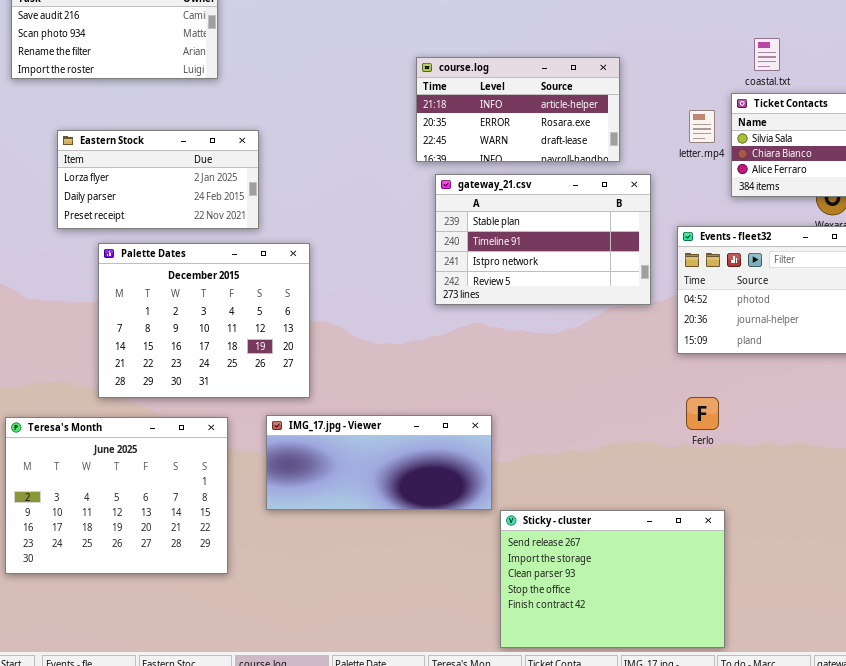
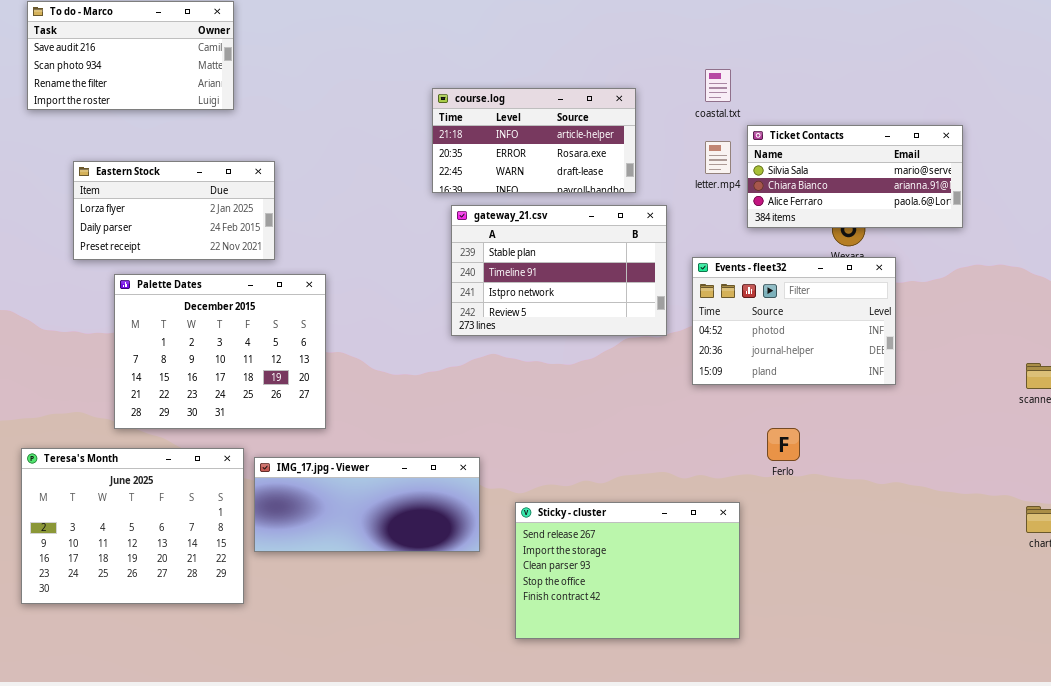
coastal.txt: [754,38,780,71] -> [705,69,731,102], moved
Ferlo: [686,397,719,430] -> [767,428,800,461], moved
IMG_17.jpg - Viewer: [266,415,492,510] -> [254,457,480,552], moved
Sticky - cluster: [500,510,725,648] -> [515,502,740,639], moved

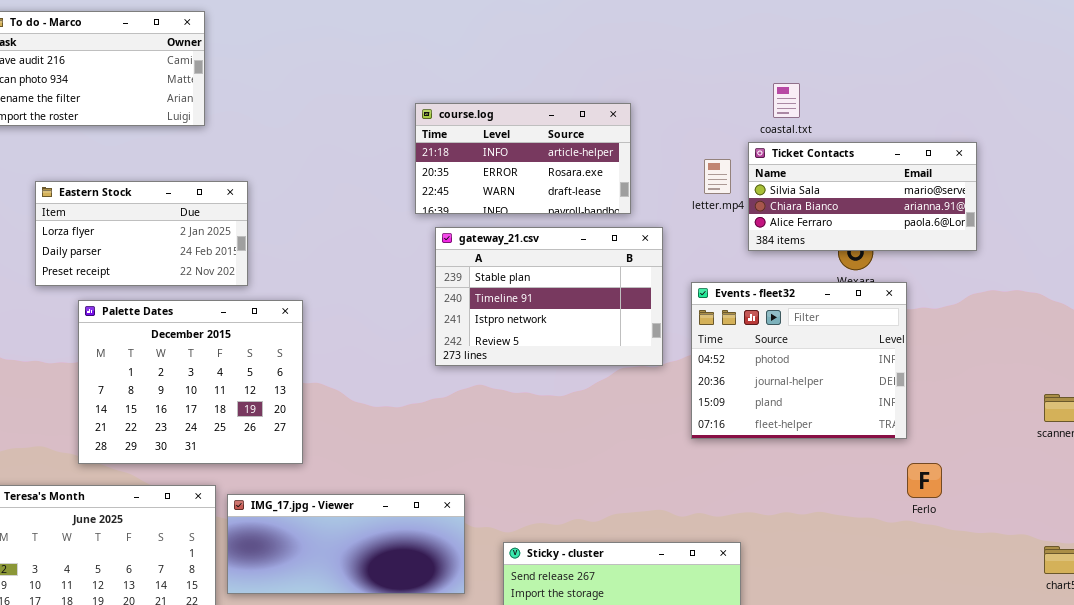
coastal.txt: [705,69,731,102] -> [773,83,800,118], moved
Events - fleet32: [692,257,896,385] -> [691,282,907,439], resized
Ferlo: [767,428,800,461] -> [907,463,942,498], moved

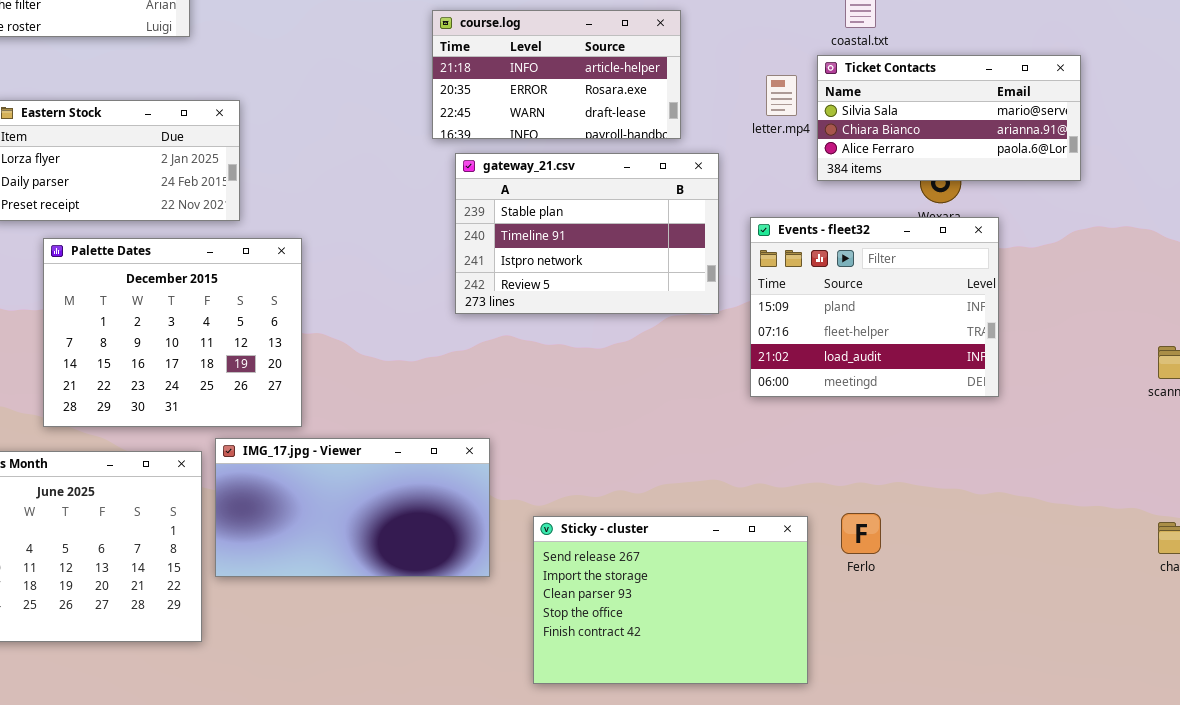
Events - fleet32: [691,282,907,439] -> [750,217,999,397], scrolled down 2 rows
Ferlo: [907,463,942,498] -> [841,513,881,554], moved
IMG_17.jpg - Viewer: [227,494,465,594] -> [215,438,490,577], resized

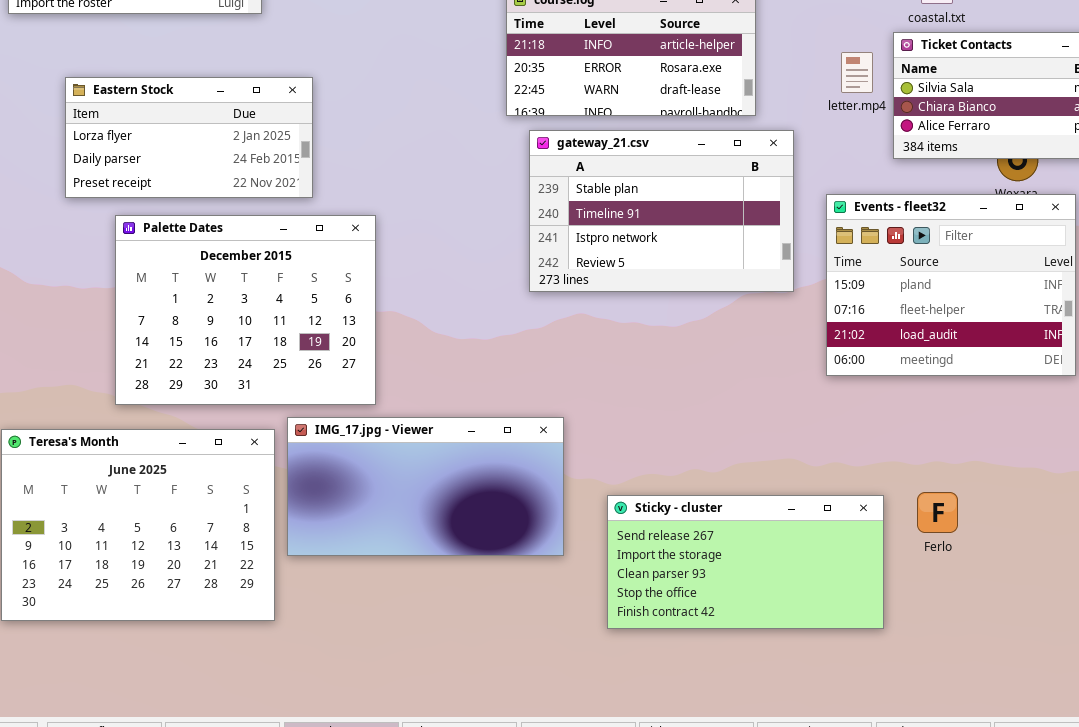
Sticky - cluster: [533,516,808,684] -> [607,495,884,629], resized

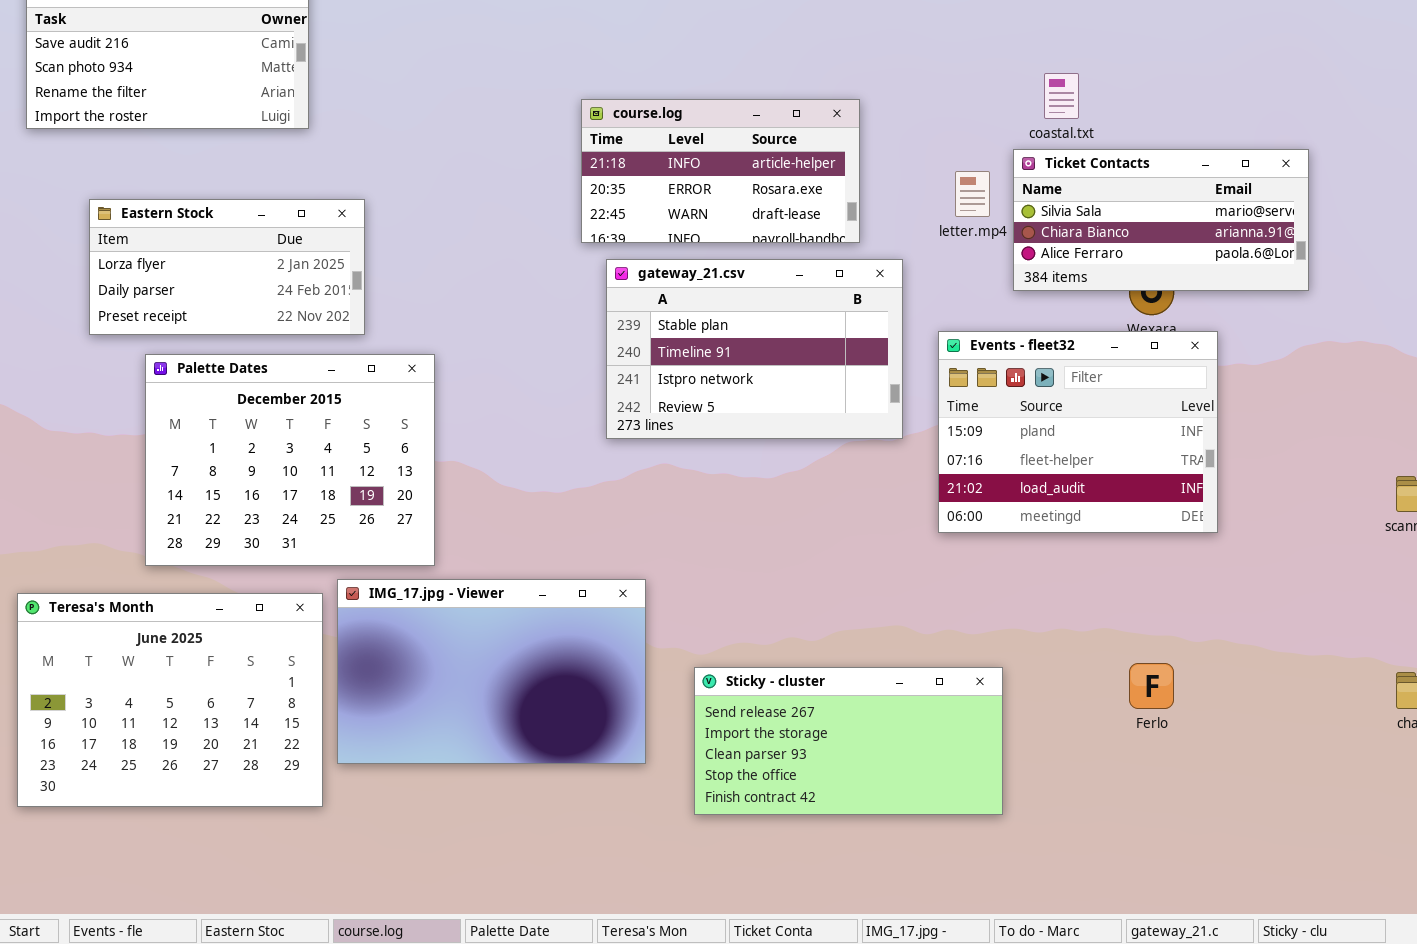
IMG_17.jpg - Viewer: [287,417,564,556] -> [337,579,646,764], resized
Ferlo: [917,492,958,533] -> [1129,663,1174,709], moved

